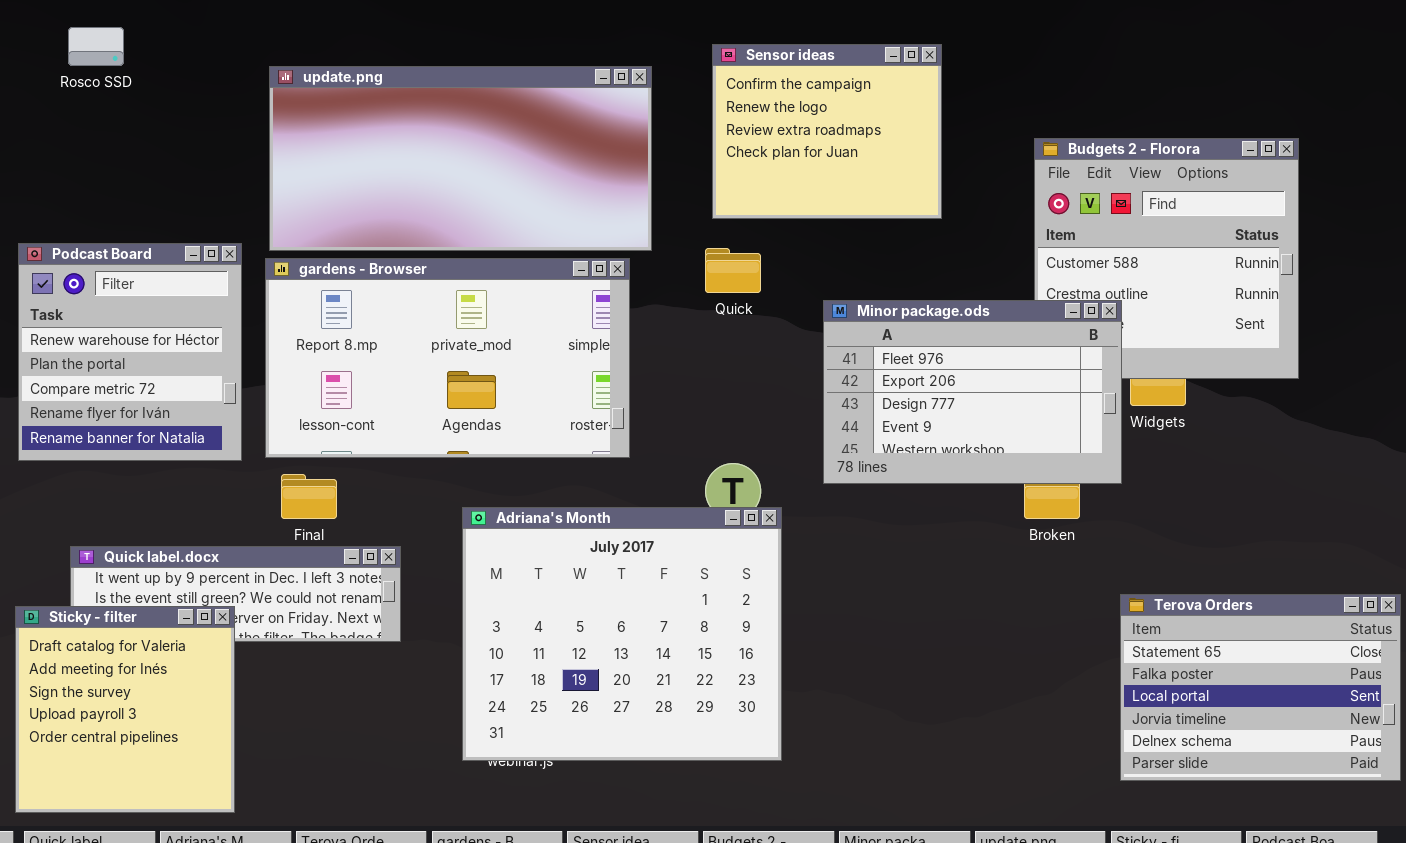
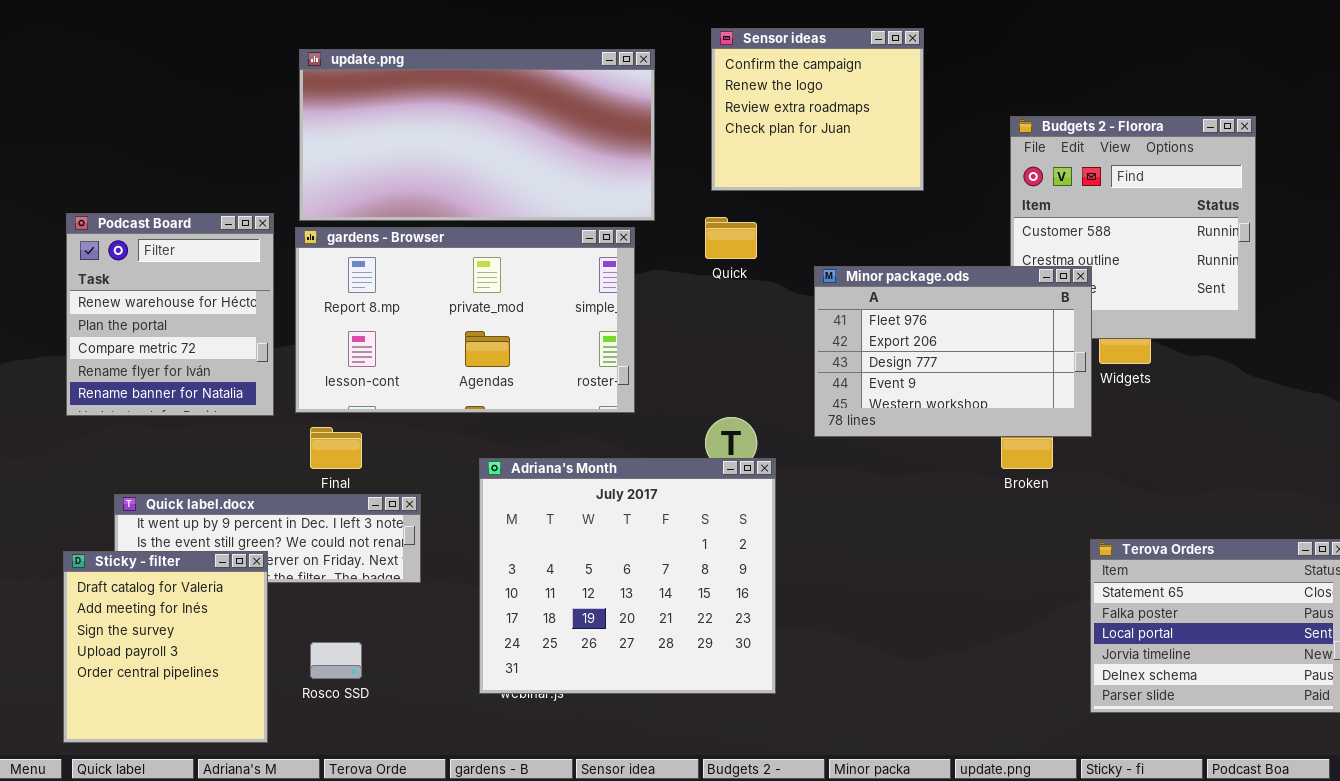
Rosco SSD: [68,27,124,66] -> [310,642,362,679], moved

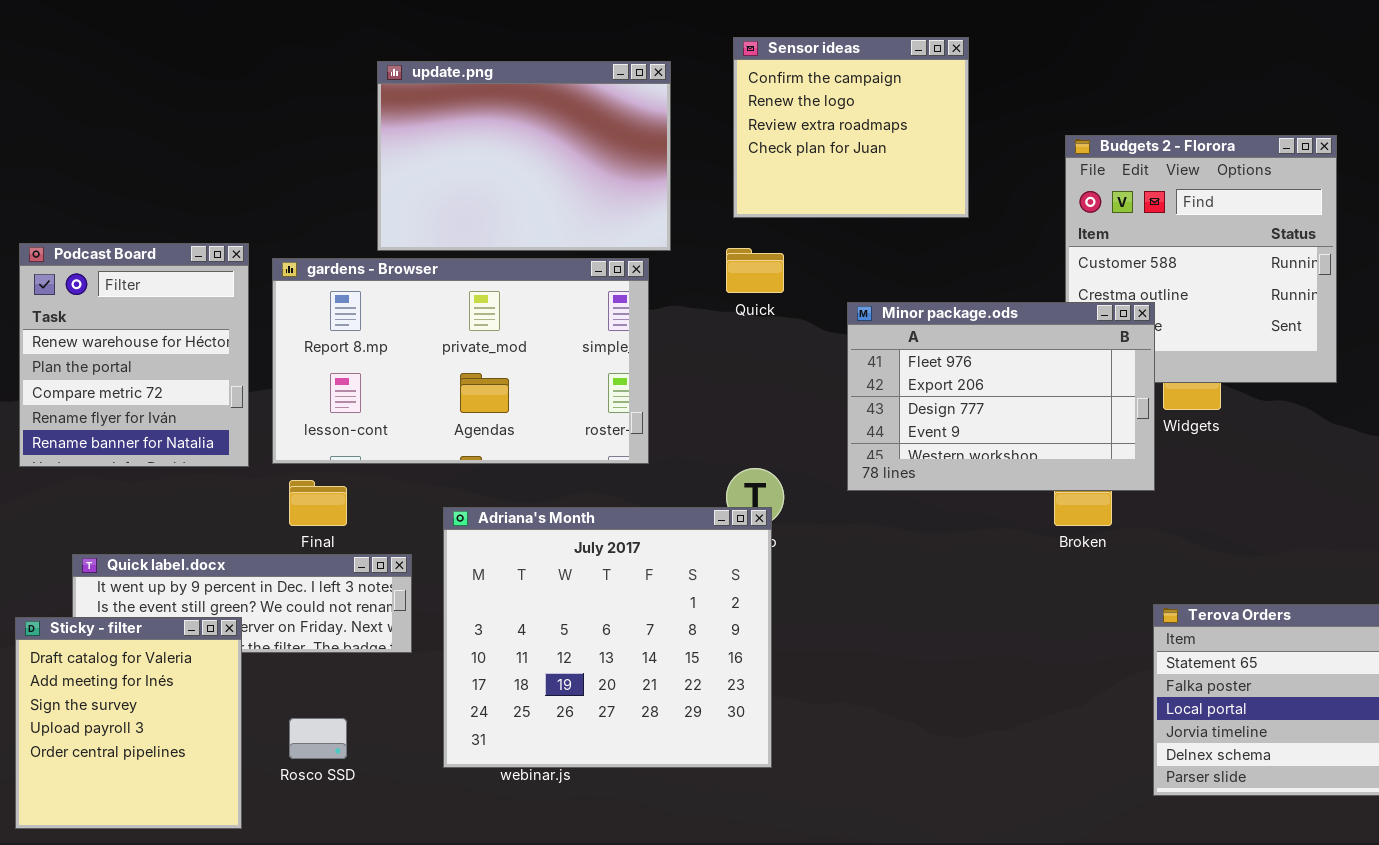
update.png: [299,49,655,221] -> [377,61,671,251], resized
Adriana's Month: [479,458,776,694] -> [443,507,772,768], moved

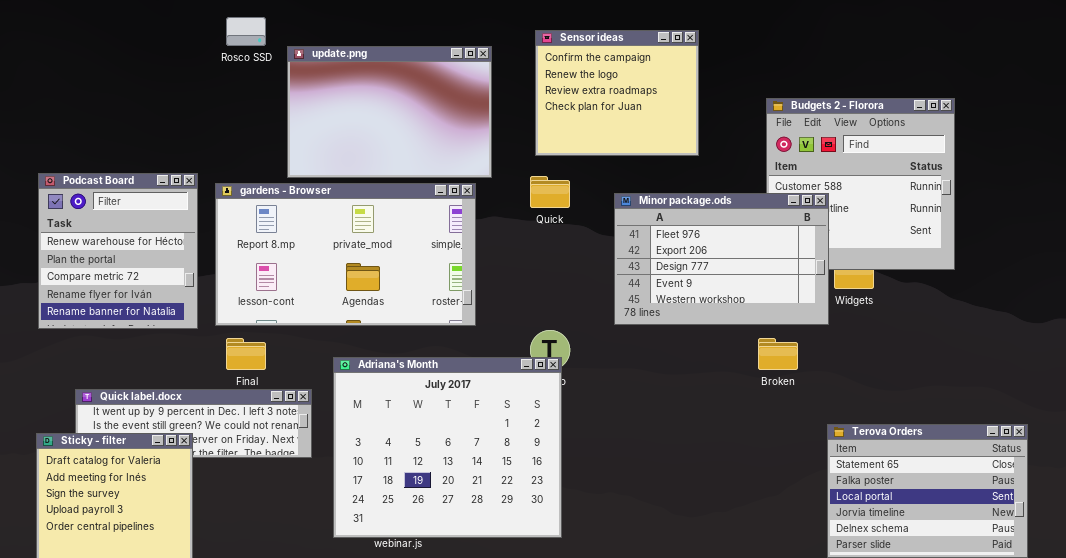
Minor package.ods: [847,302,1155,491] -> [614,193,829,325], moved
Rosco SSD: [289,718,347,759] -> [226,17,266,46], moved

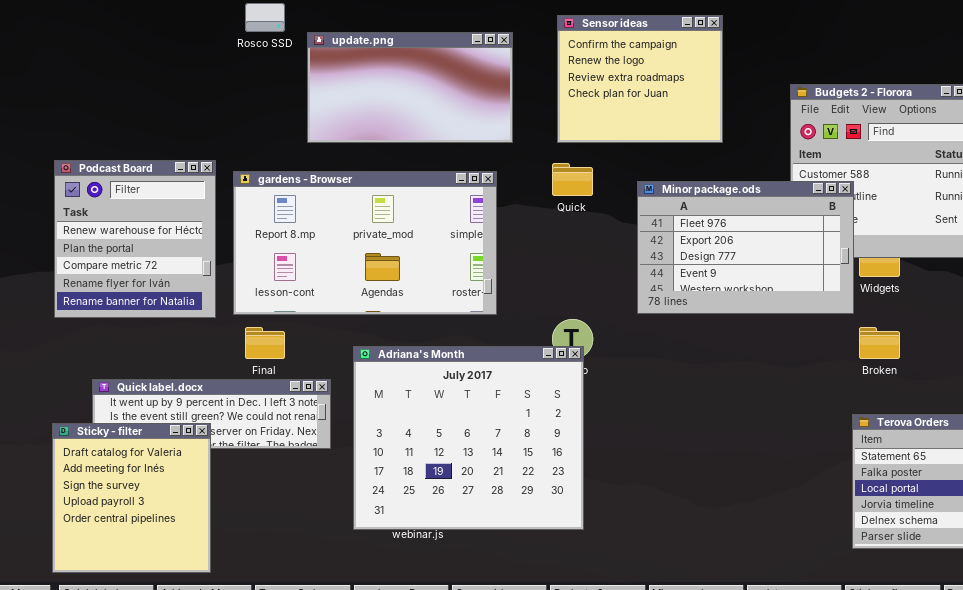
update.png: [287,46,492,178] -> [307,32,513,143], resized
Broken: [758,338,798,370] -> [859,327,900,359], moved

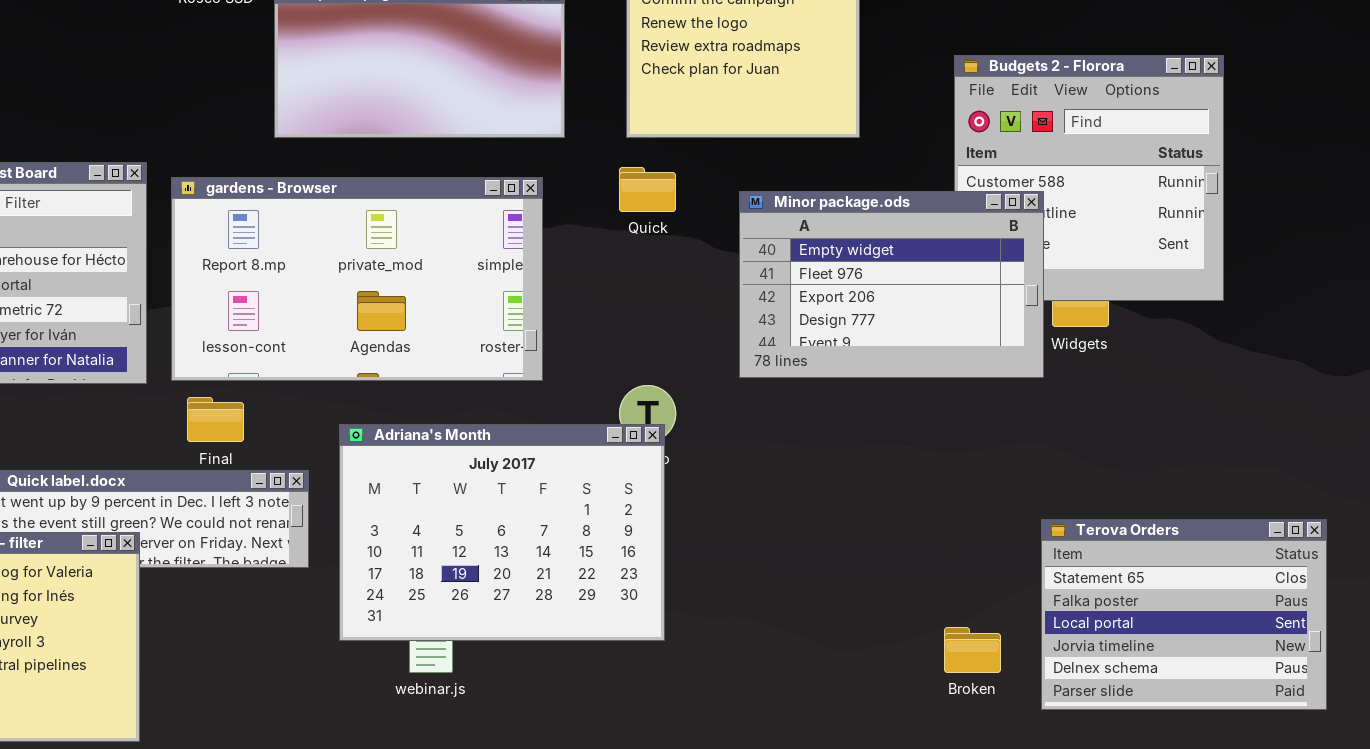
Minor package.ods: [637,181,854,314] -> [739,191,1044,378], scrolled up 1 row
Broken: [859,327,900,359] -> [944,627,1001,673], moved
Adriana's Month: [353,346,584,530] -> [339,424,665,641], resized

